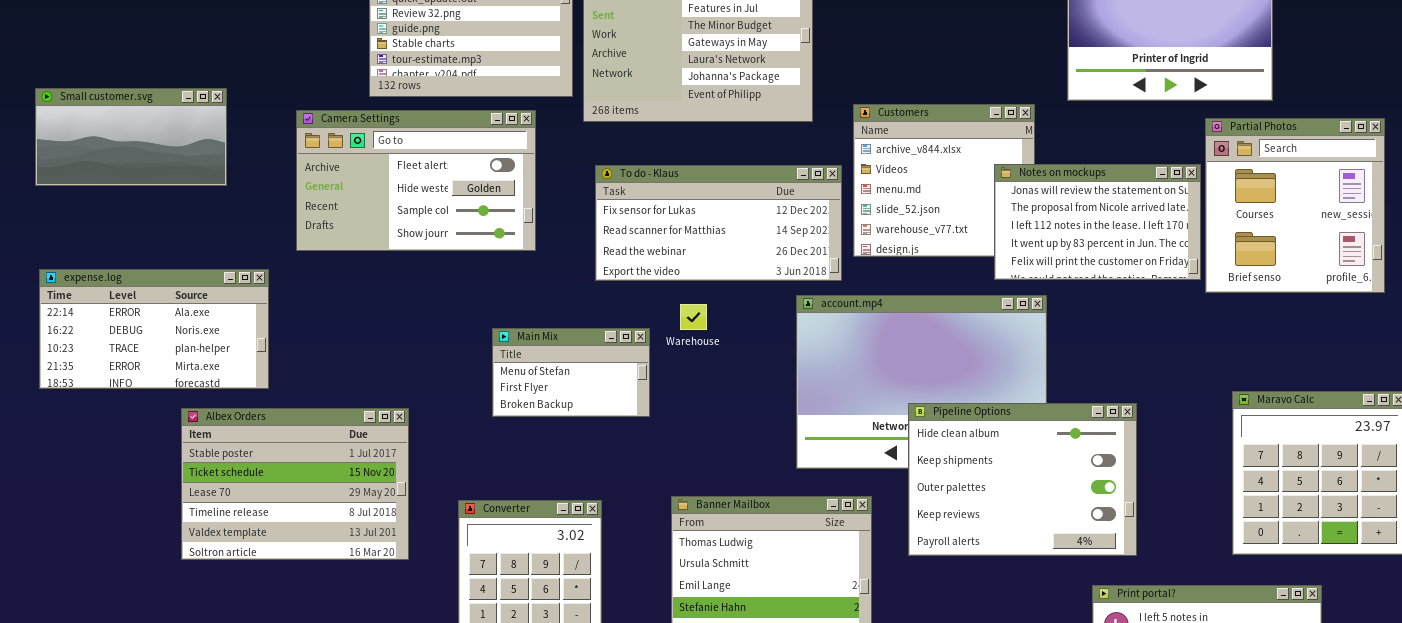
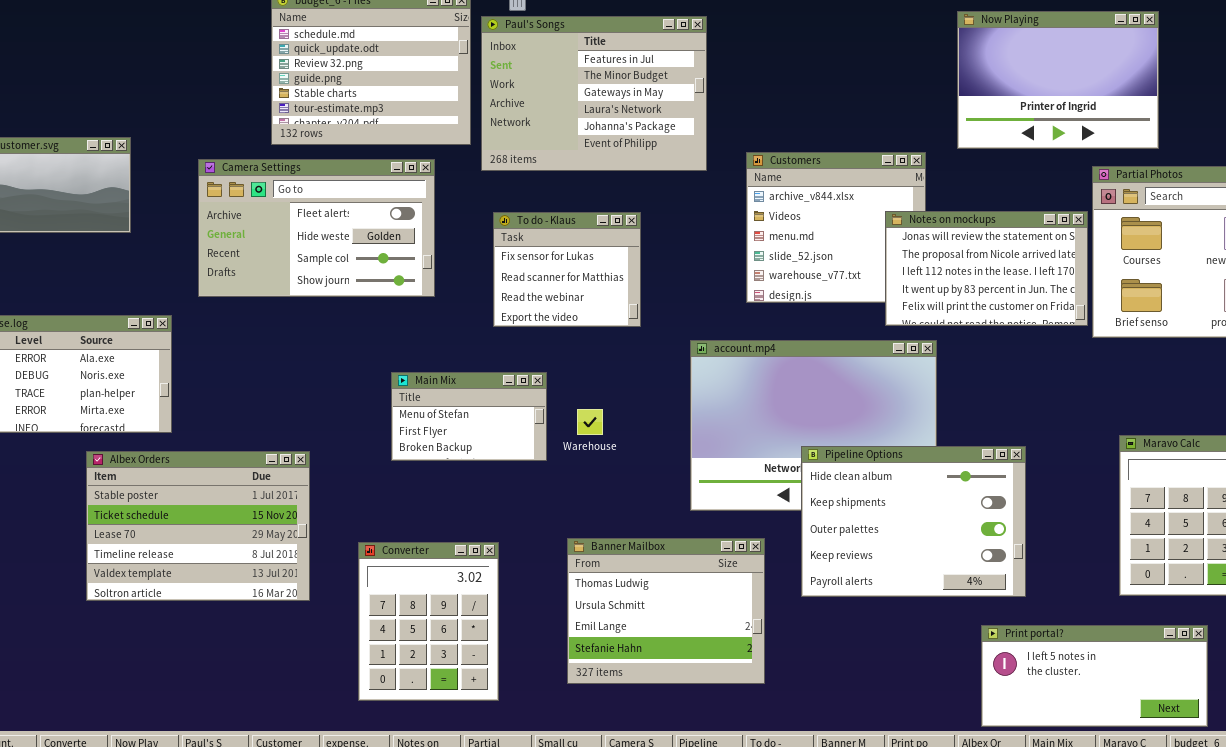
To do - Klaus: [595,165,842,281] -> [493,212,641,327], resized
Warehouse: [680,304,707,330] -> [577,409,603,435], moved

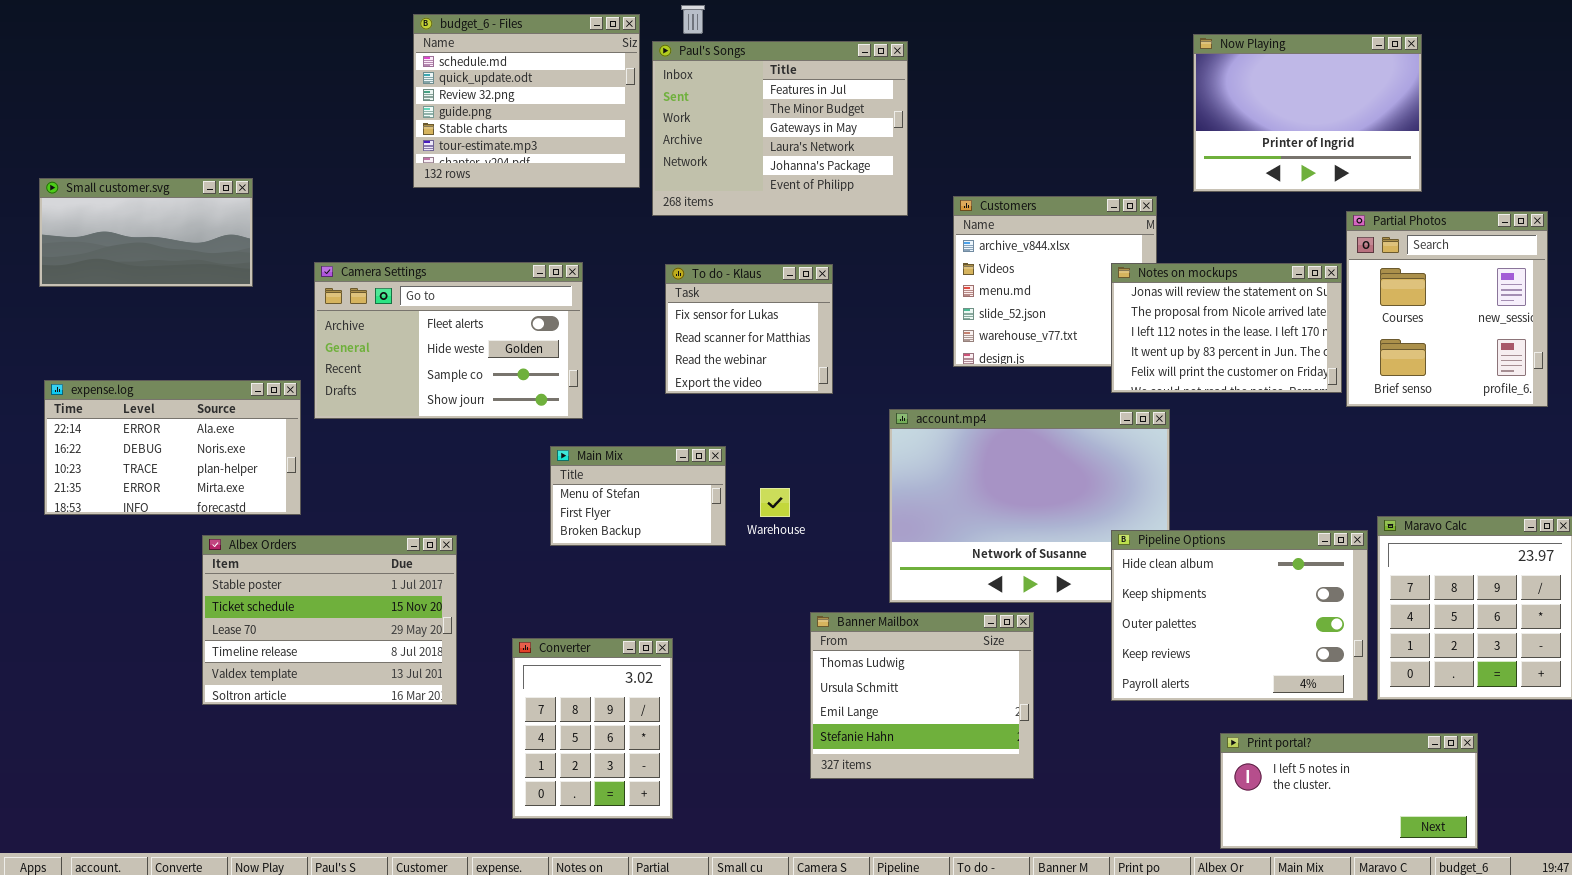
Camera Settings: [198,159,435,297] -> [314,262,583,419], moved
Pipeline Options: [801,446,1026,597] -> [1111,530,1368,701], moved
Banner Mailbox: [567,538,765,684] -> [810,612,1034,779], moved

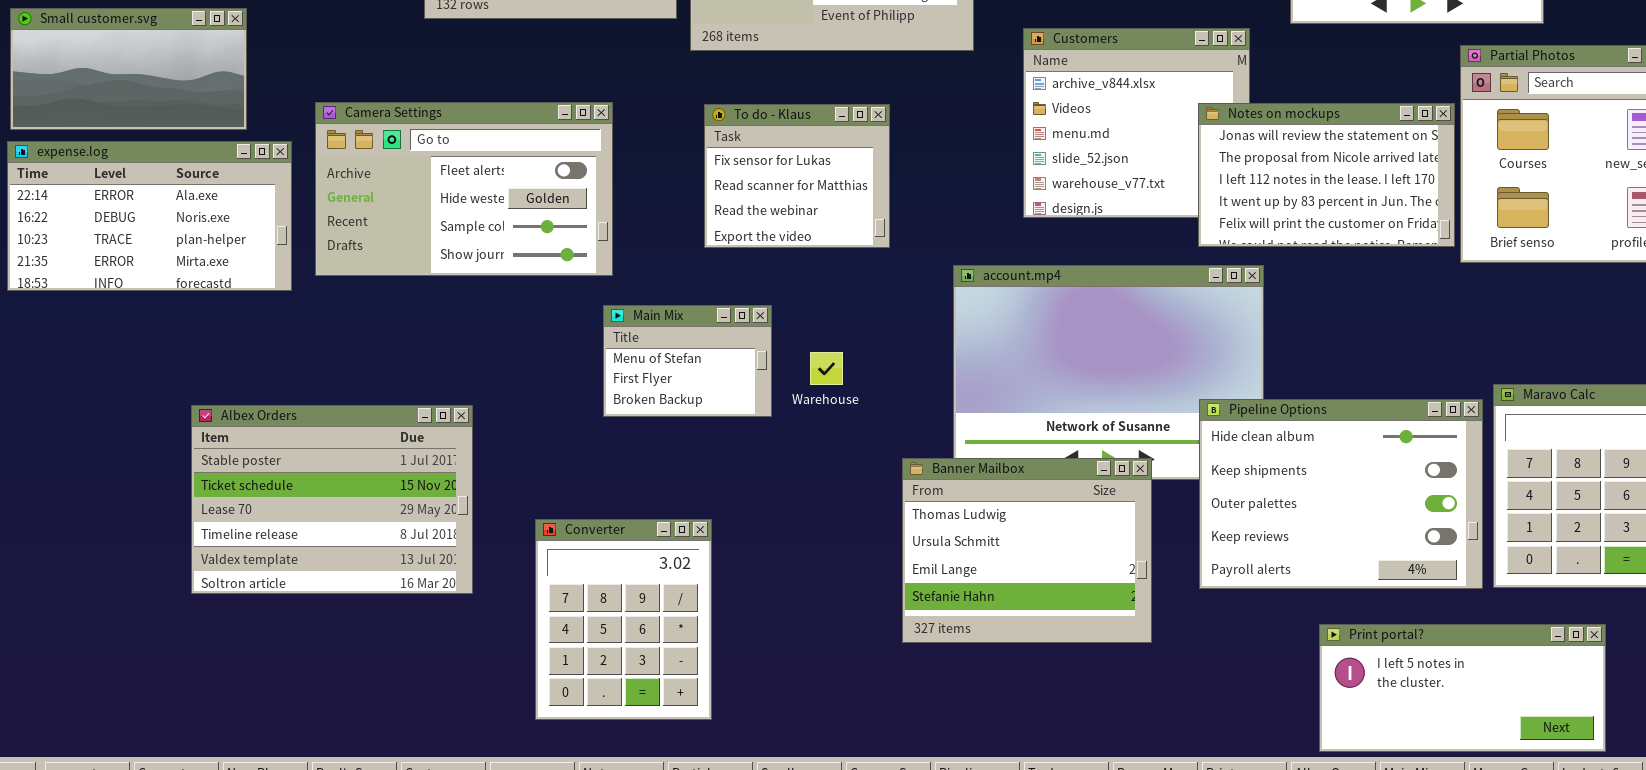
expense.log: [44,380,301,515] -> [7,141,292,291], moved
Main Mix: [550,446,726,546] -> [603,305,772,417], resized
Banner Mailbox: [810,612,1034,779] -> [902,458,1152,643], moved

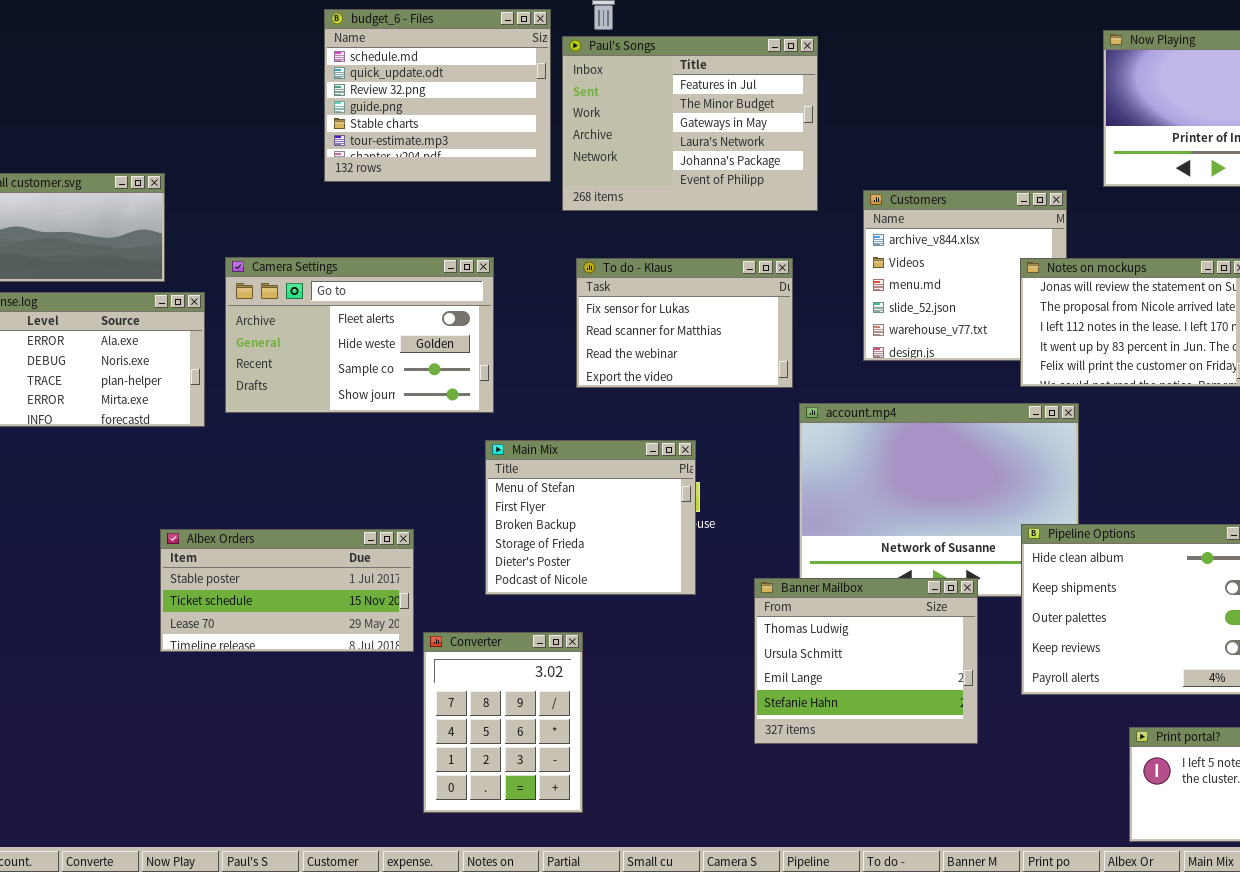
To do - Klaus: [704,104,890,248] -> [576,258,793,388], resized
Main Mix: [603,305,772,417] -> [485,440,696,595], resized
Albex Orders: [191,405,473,594] -> [160,529,414,652], moved, resized

